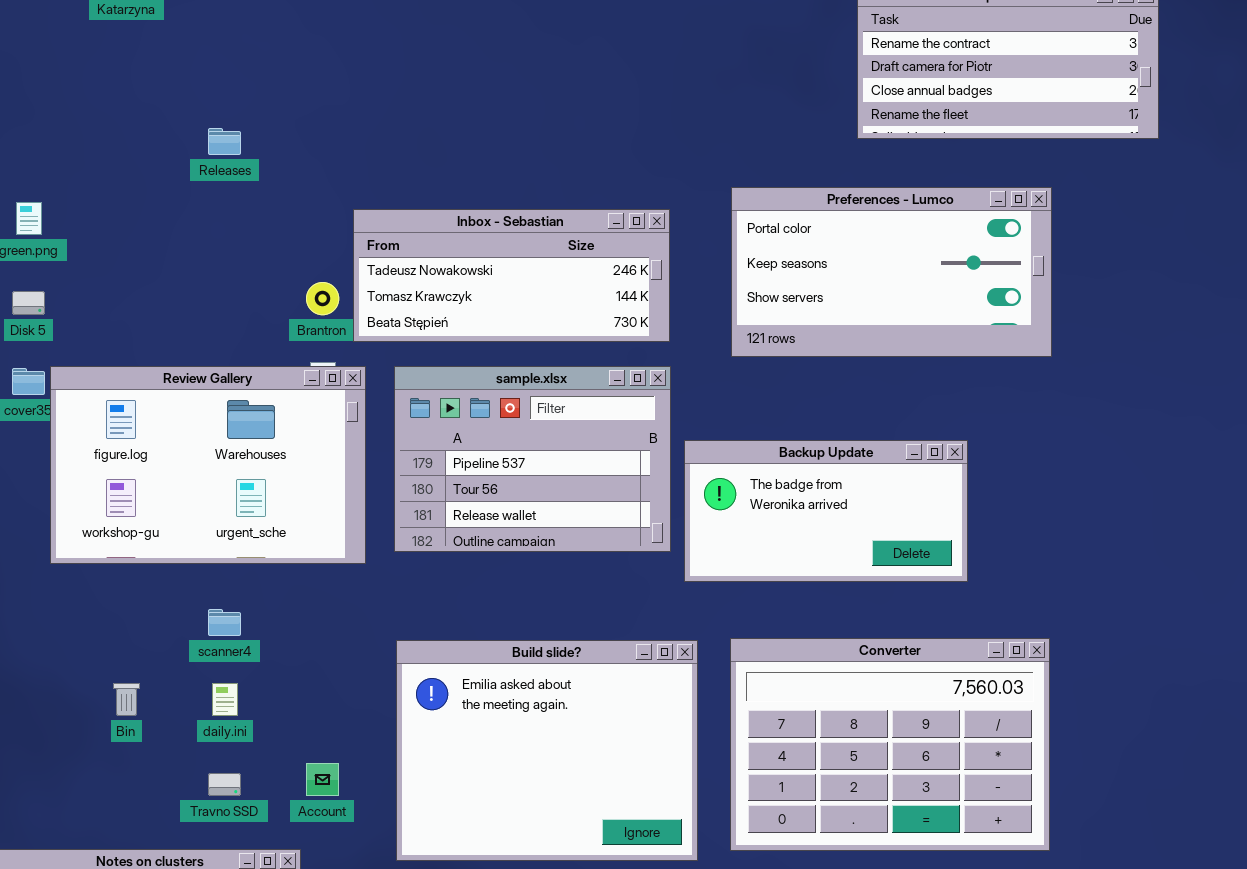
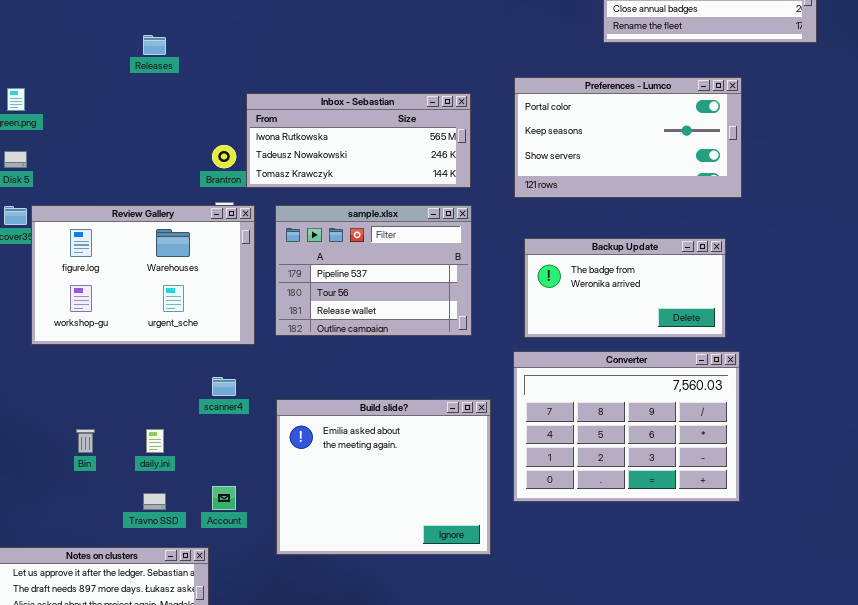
Inbox - Sebastian: [353,209,670,342] -> [246,93,471,188], scrolled up 1 row
Backup Update: [684,440,968,582] -> [524,238,726,338], moved
scanner4: [208,609,241,636] -> [212,377,236,396], moved
Converter: [730,638,1050,851] -> [513,351,740,502], moved

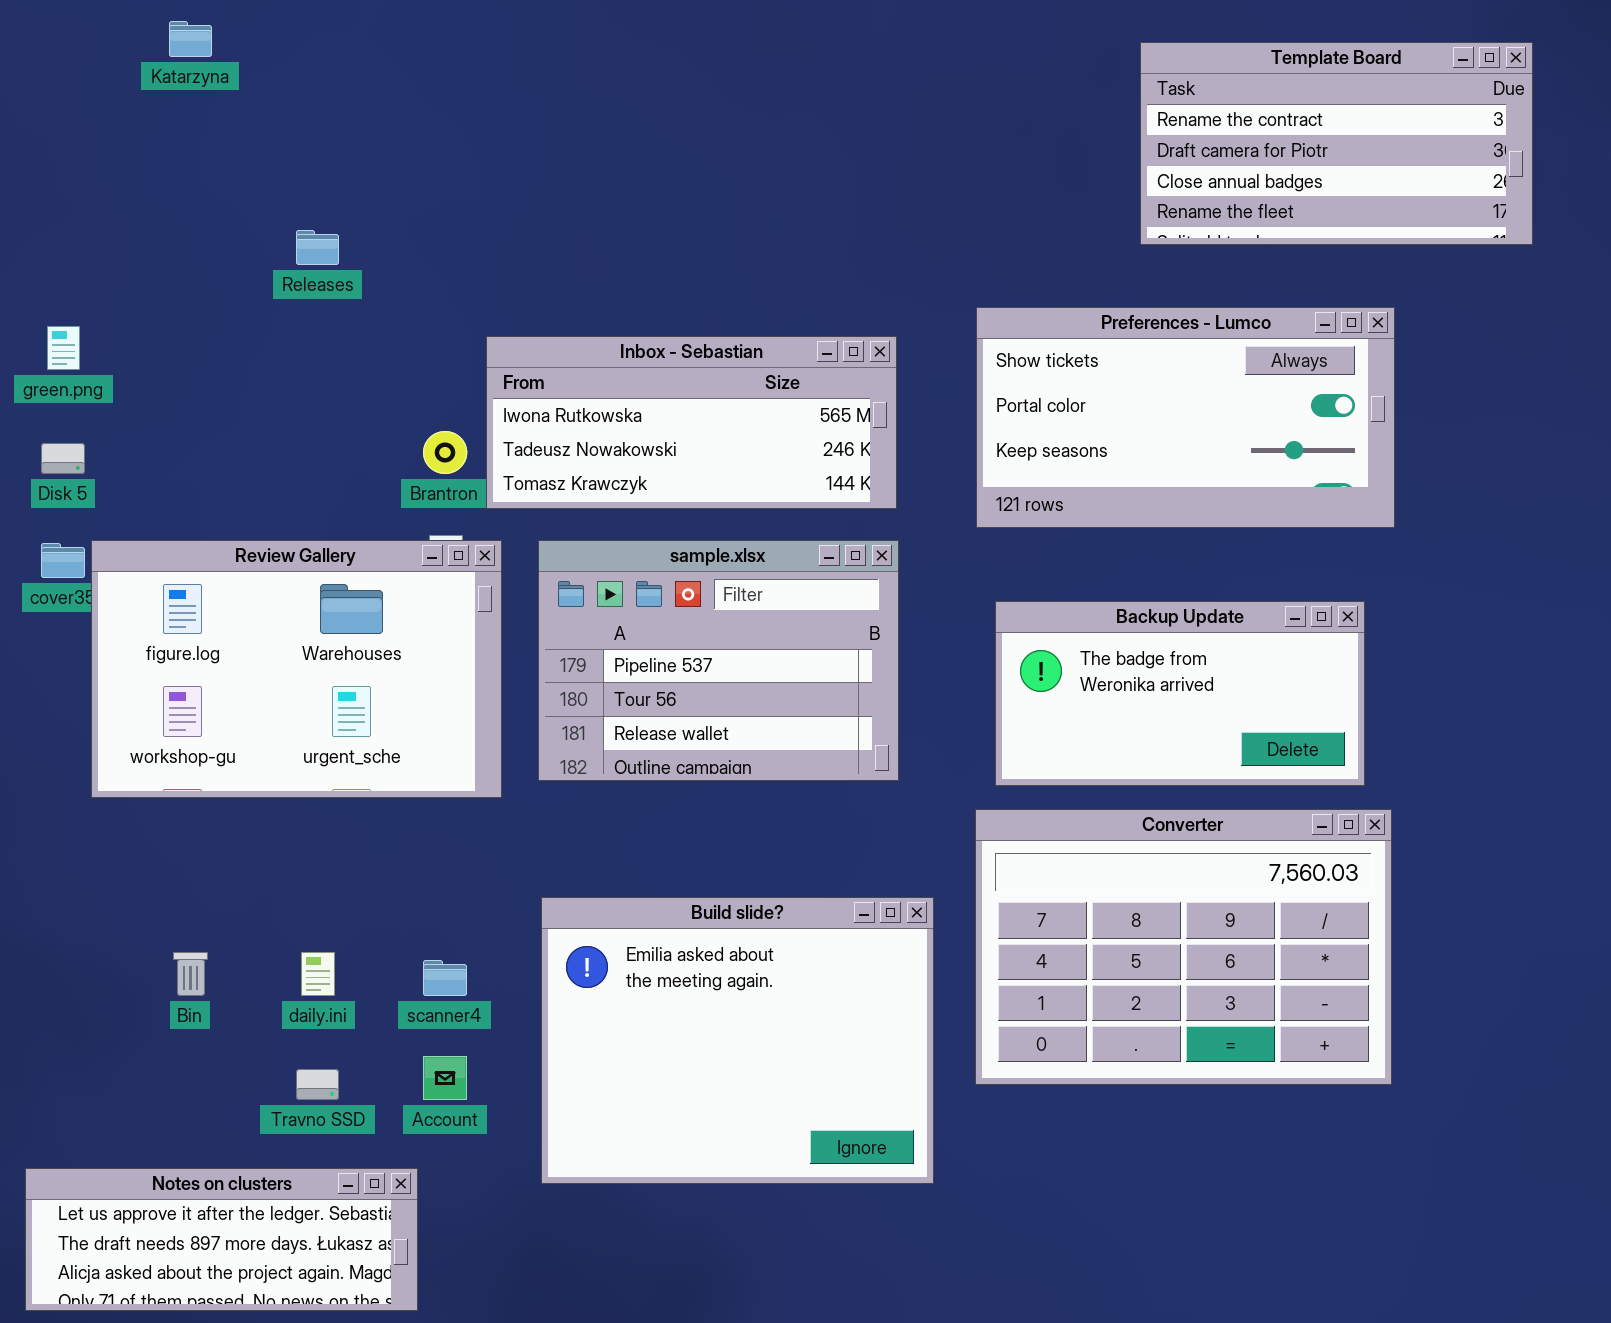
Preferences - Lumco: [514,77,742,198] -> [976,307,1395,528], scrolled up 1 row
scanner4: [212,377,236,396] -> [423,960,467,996], moved

